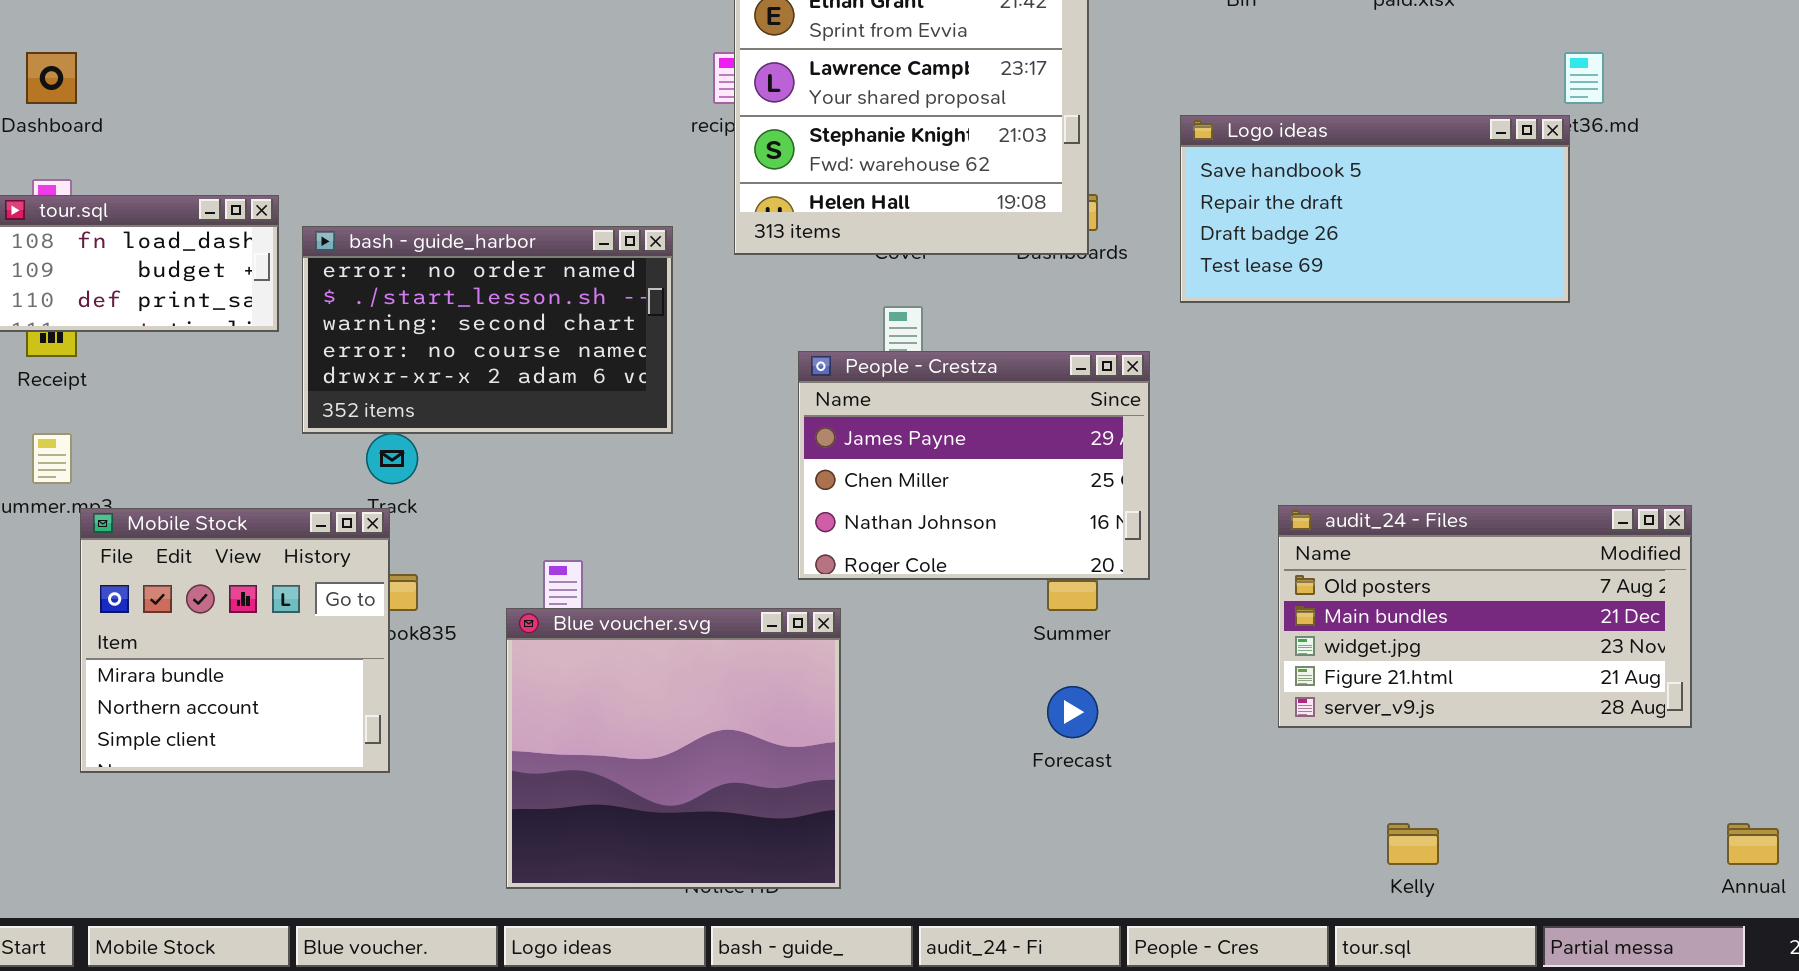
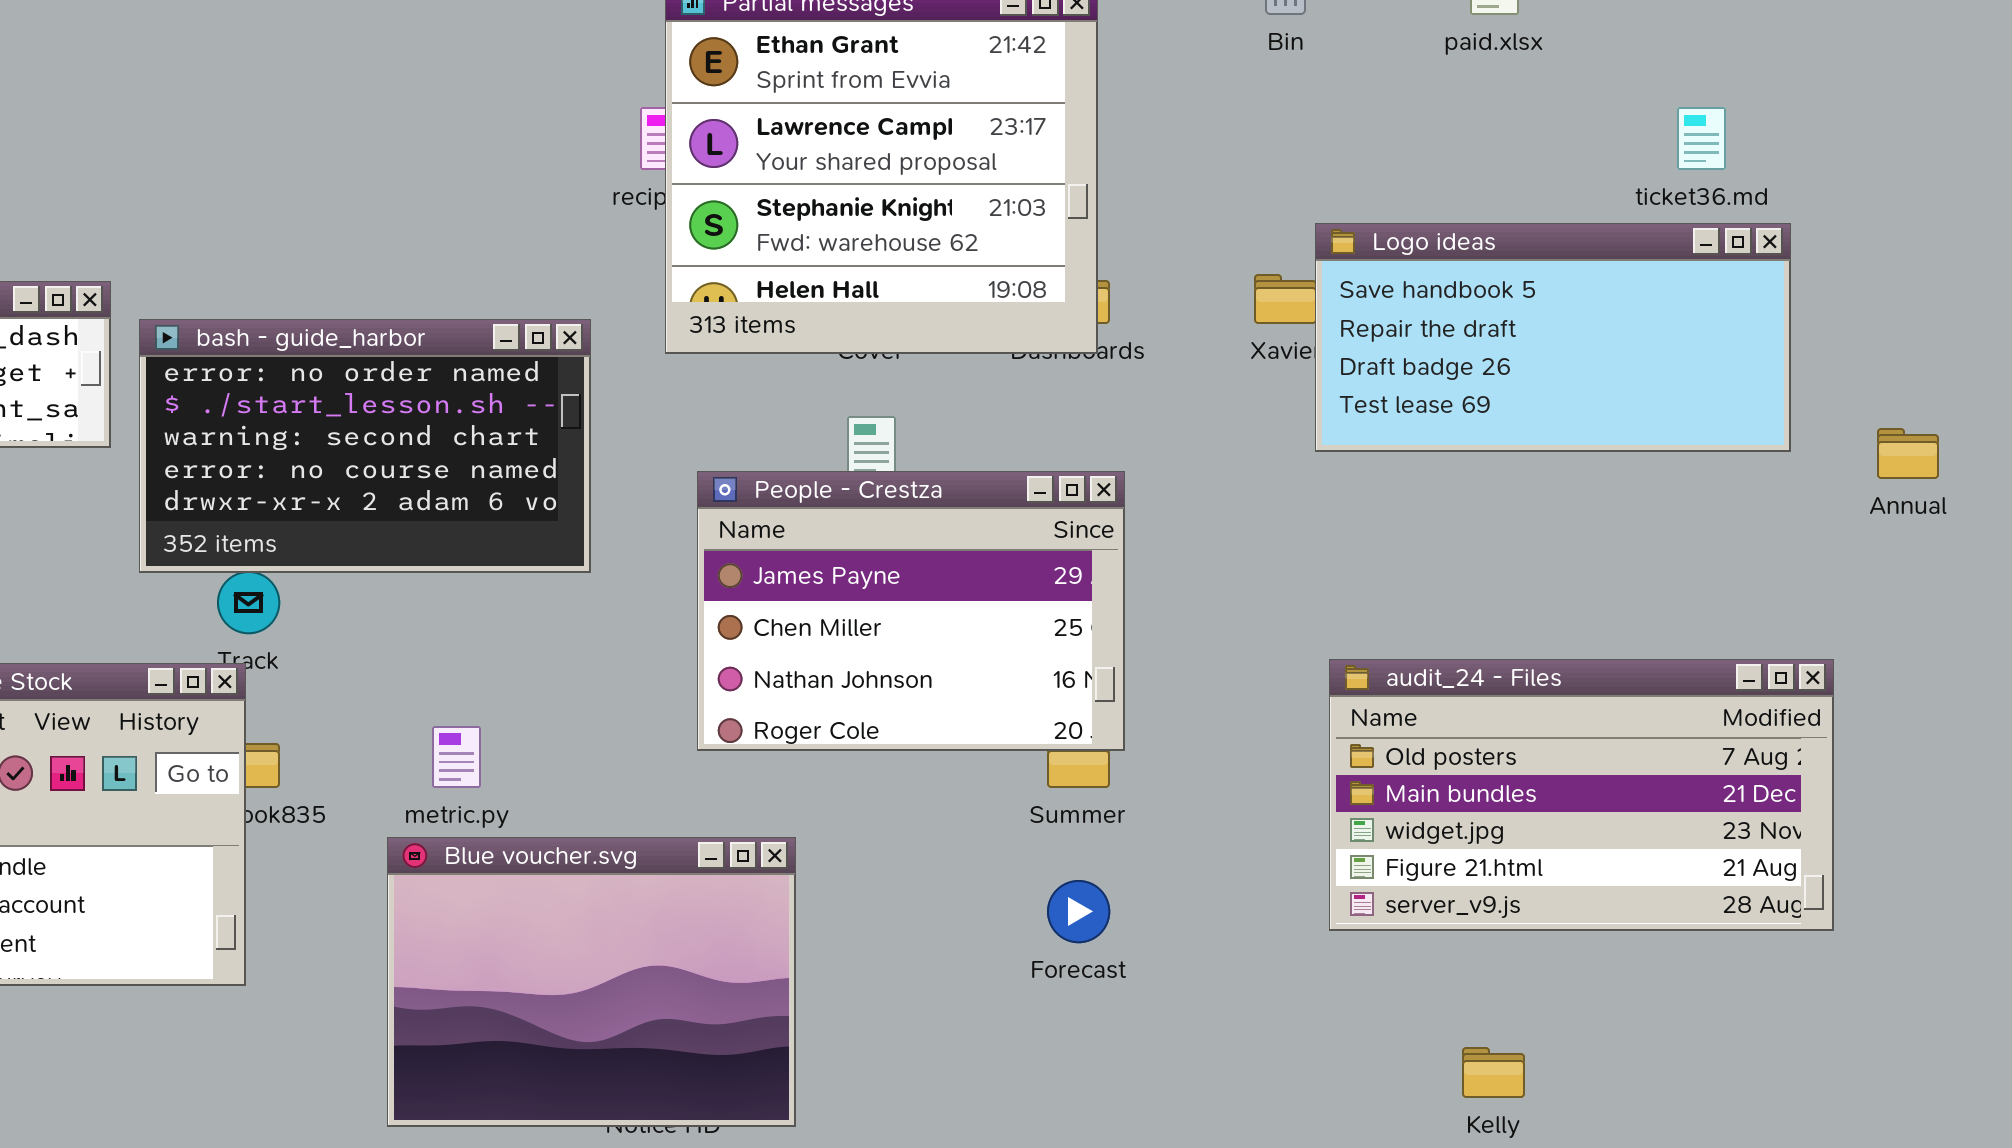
Logo ideas: [1180,115,1570,303] -> [1315,223,1791,452], moved
People - Crestza: [798,351,1150,580] -> [697,471,1125,751], moved
Blue voucher.svg: [506,608,841,889] -> [387,837,796,1127], resized
Annual: [1727,823,1779,865] -> [1877,428,1939,479], moved

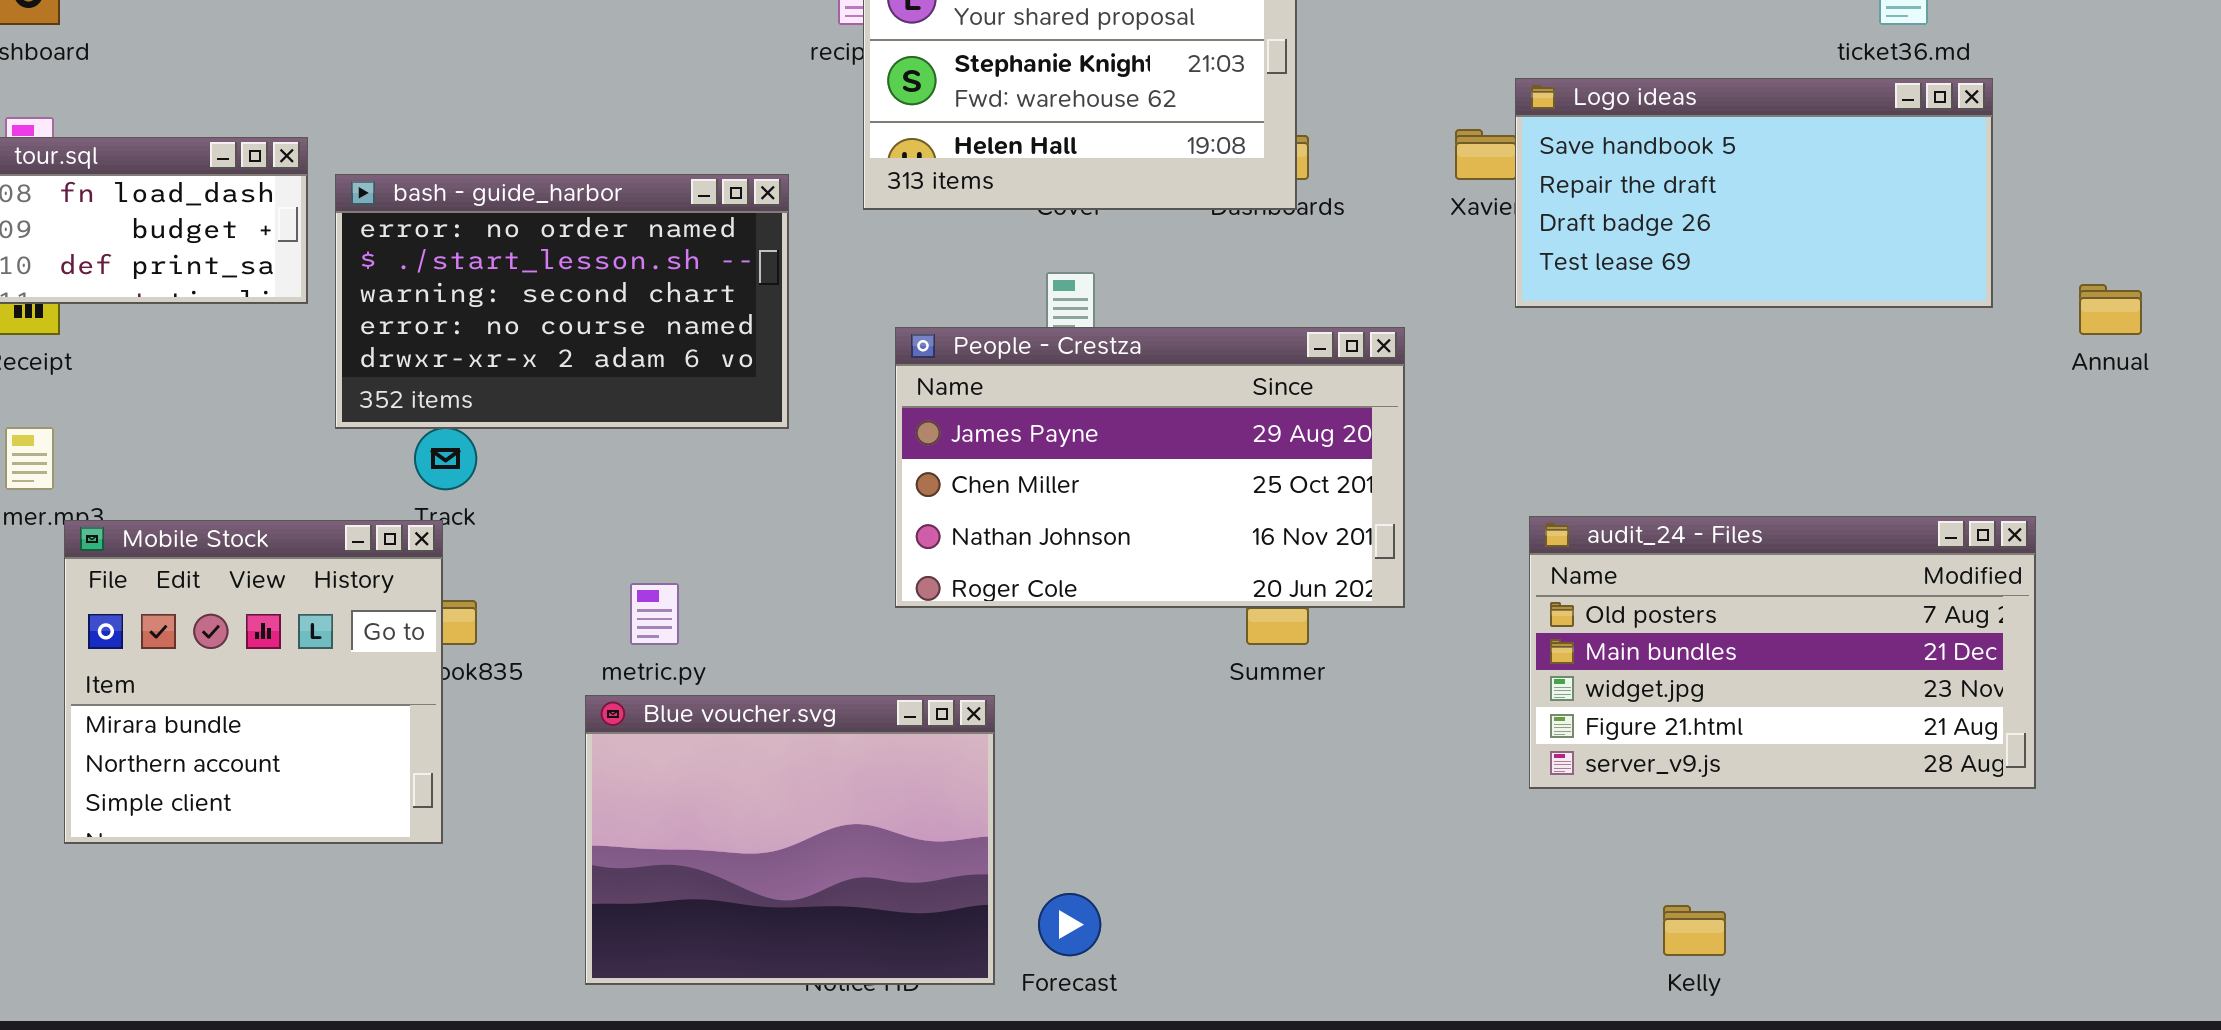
People - Crestza: [697,471,1125,751] -> [895,327,1405,608], resized
Forecast: [1047,880,1110,943] -> [1038,893,1101,956], moved

